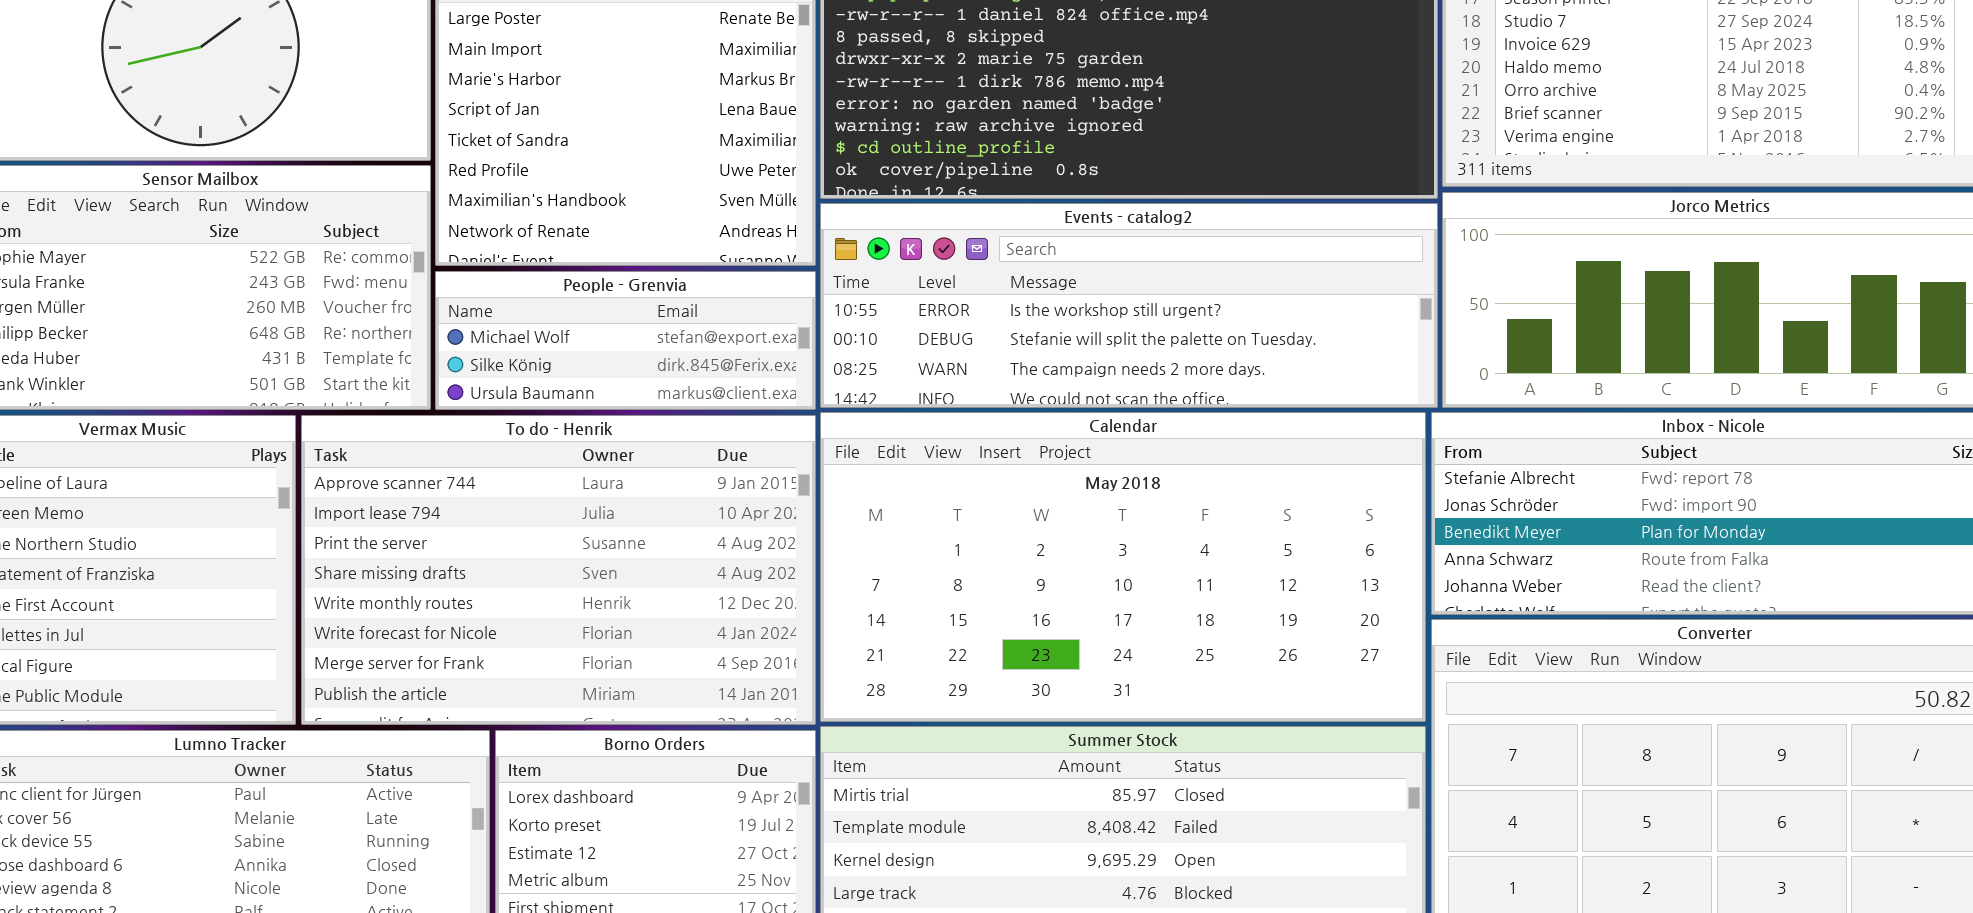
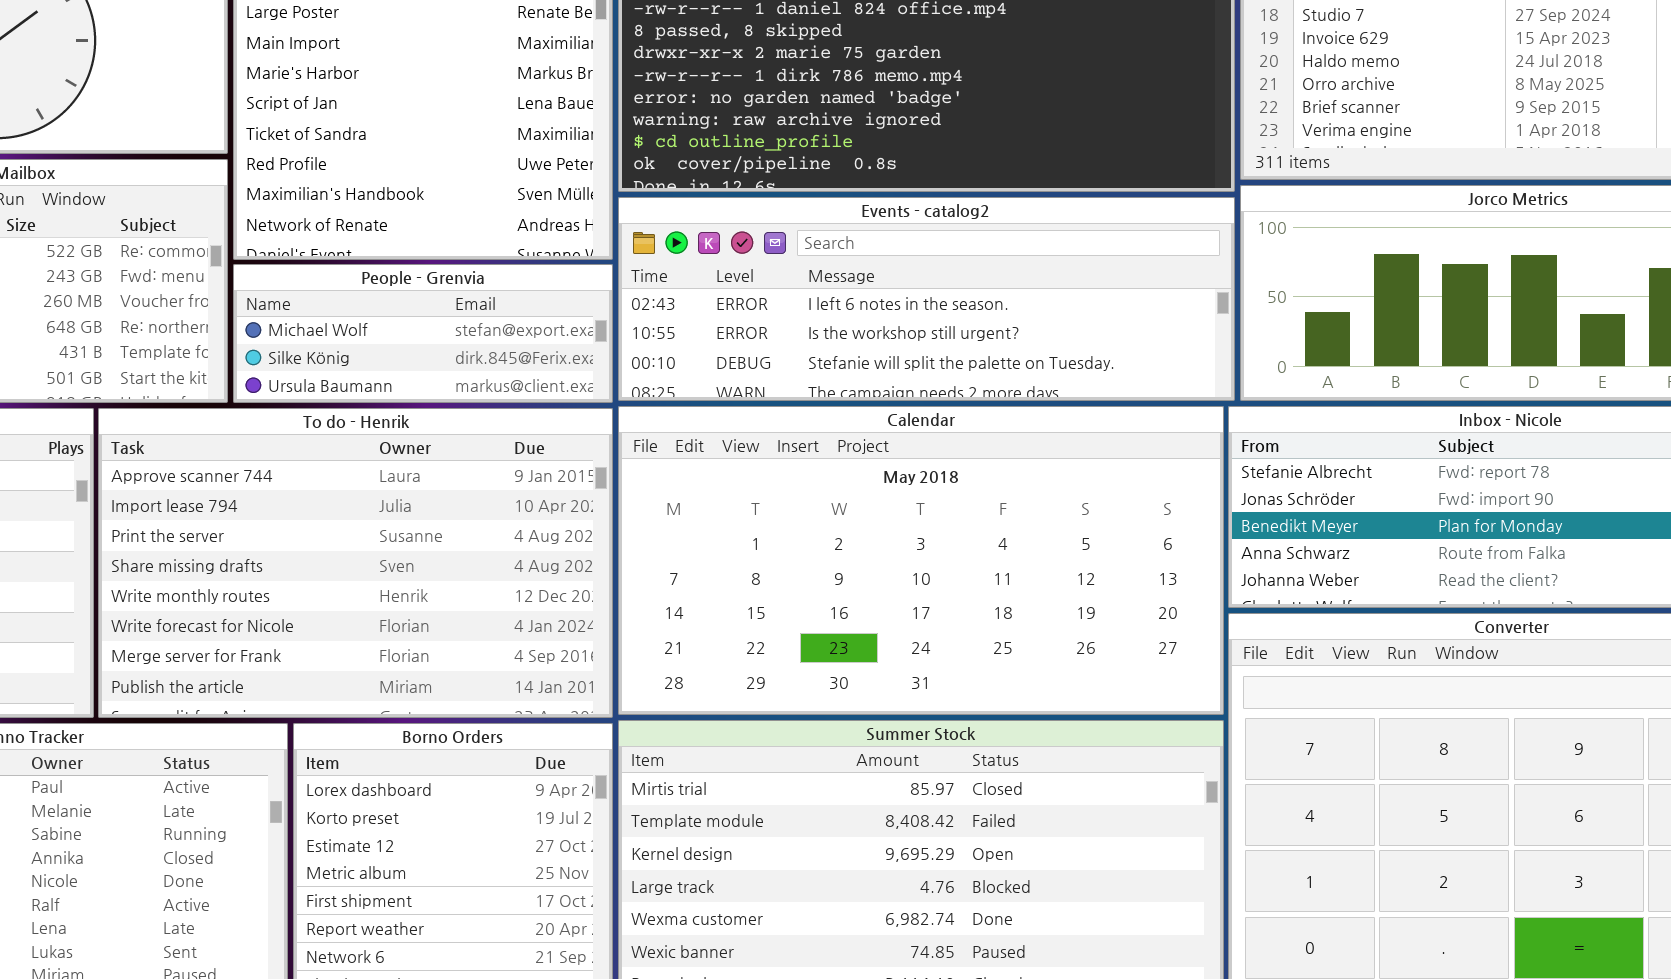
Events - catalog2: [820,203,1438,408] -> [618,197,1235,401], scrolled up 1 row

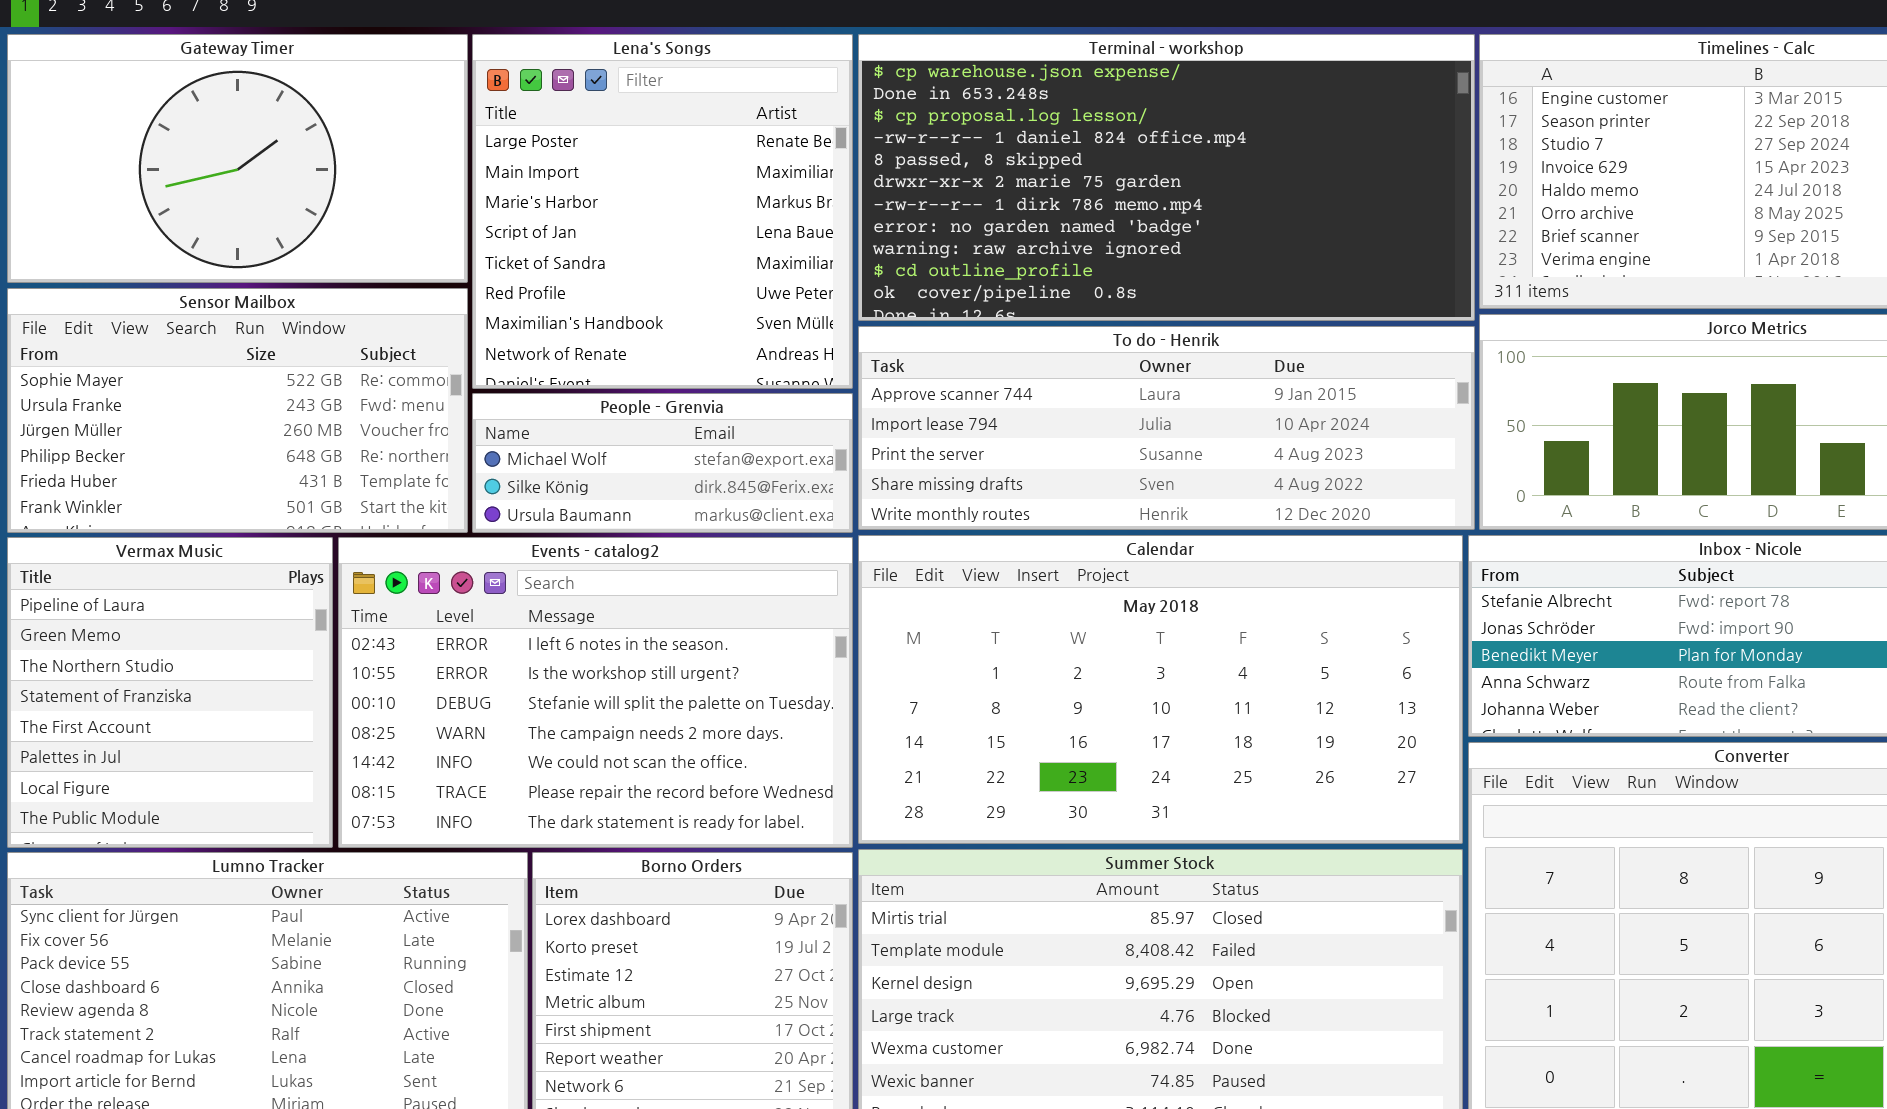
Events - catalog2: [618,197,1235,401] -> [338,537,853,848], moved, resized
To do - Henrik: [98,408,613,718] -> [858,326,1475,530], moved, resized

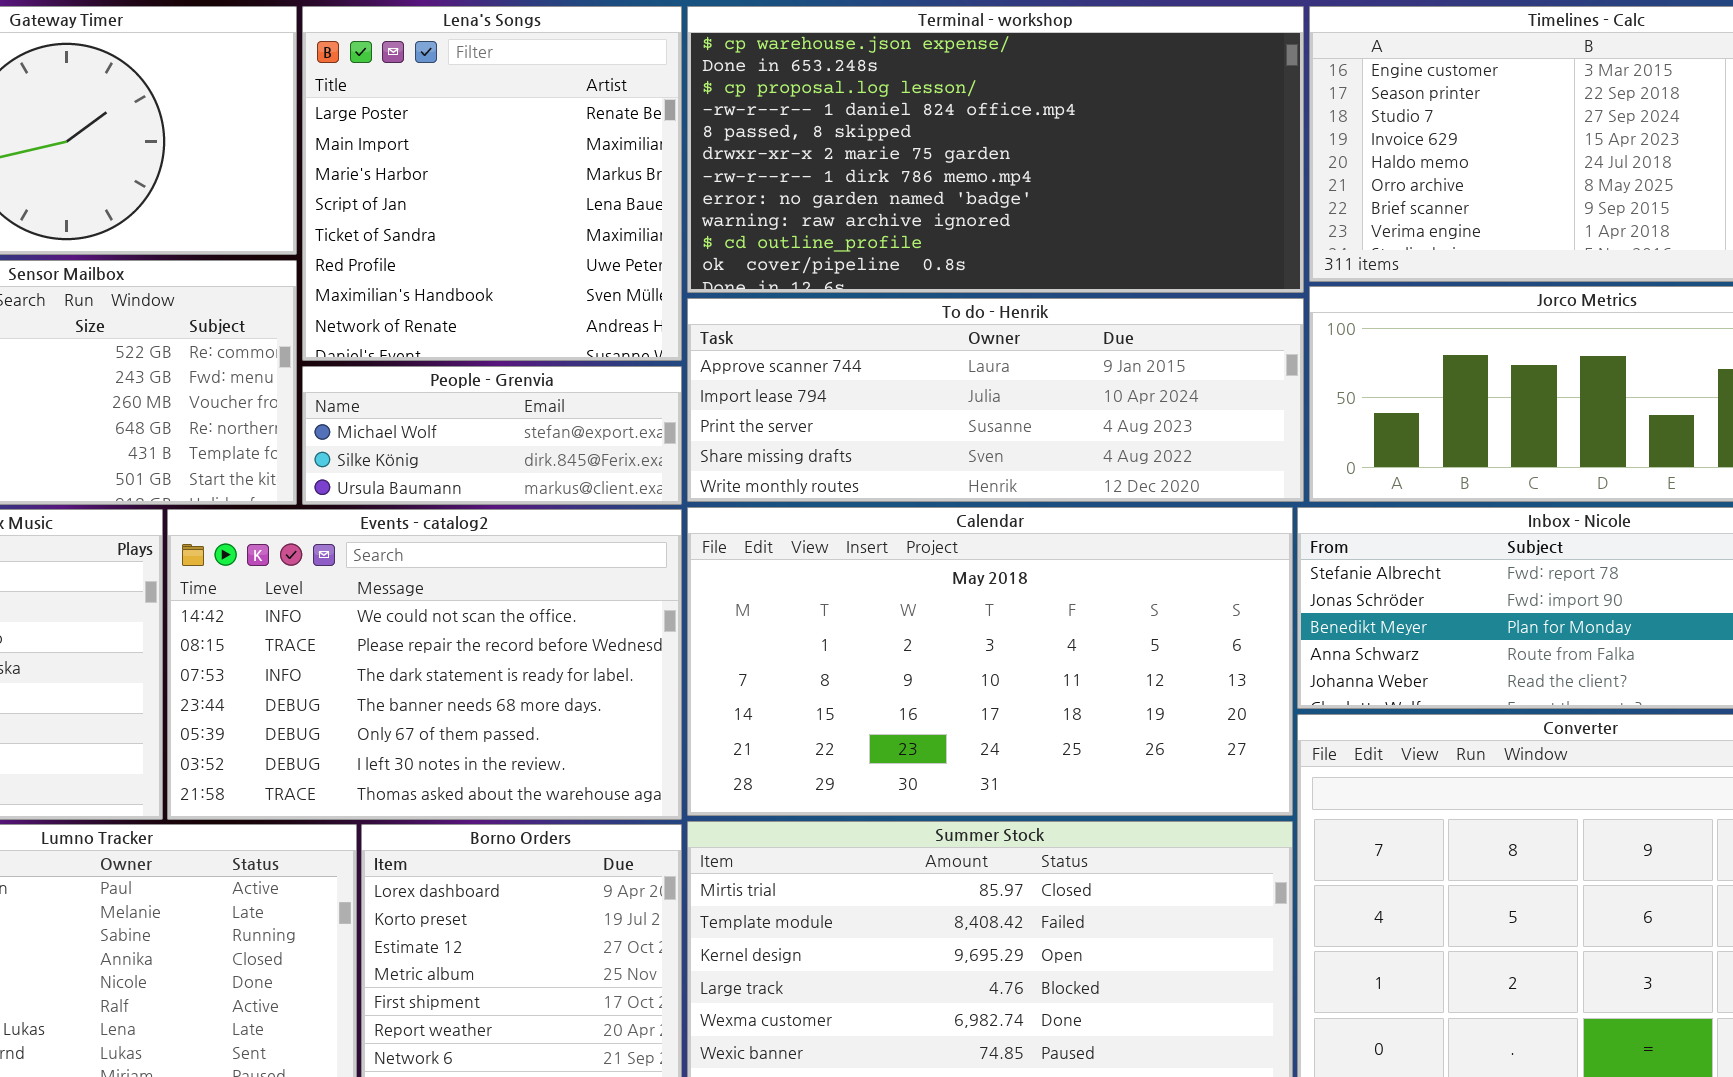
Events - catalog2: [338,537,853,848] -> [167,509,682,820], scrolled down 4 rows

